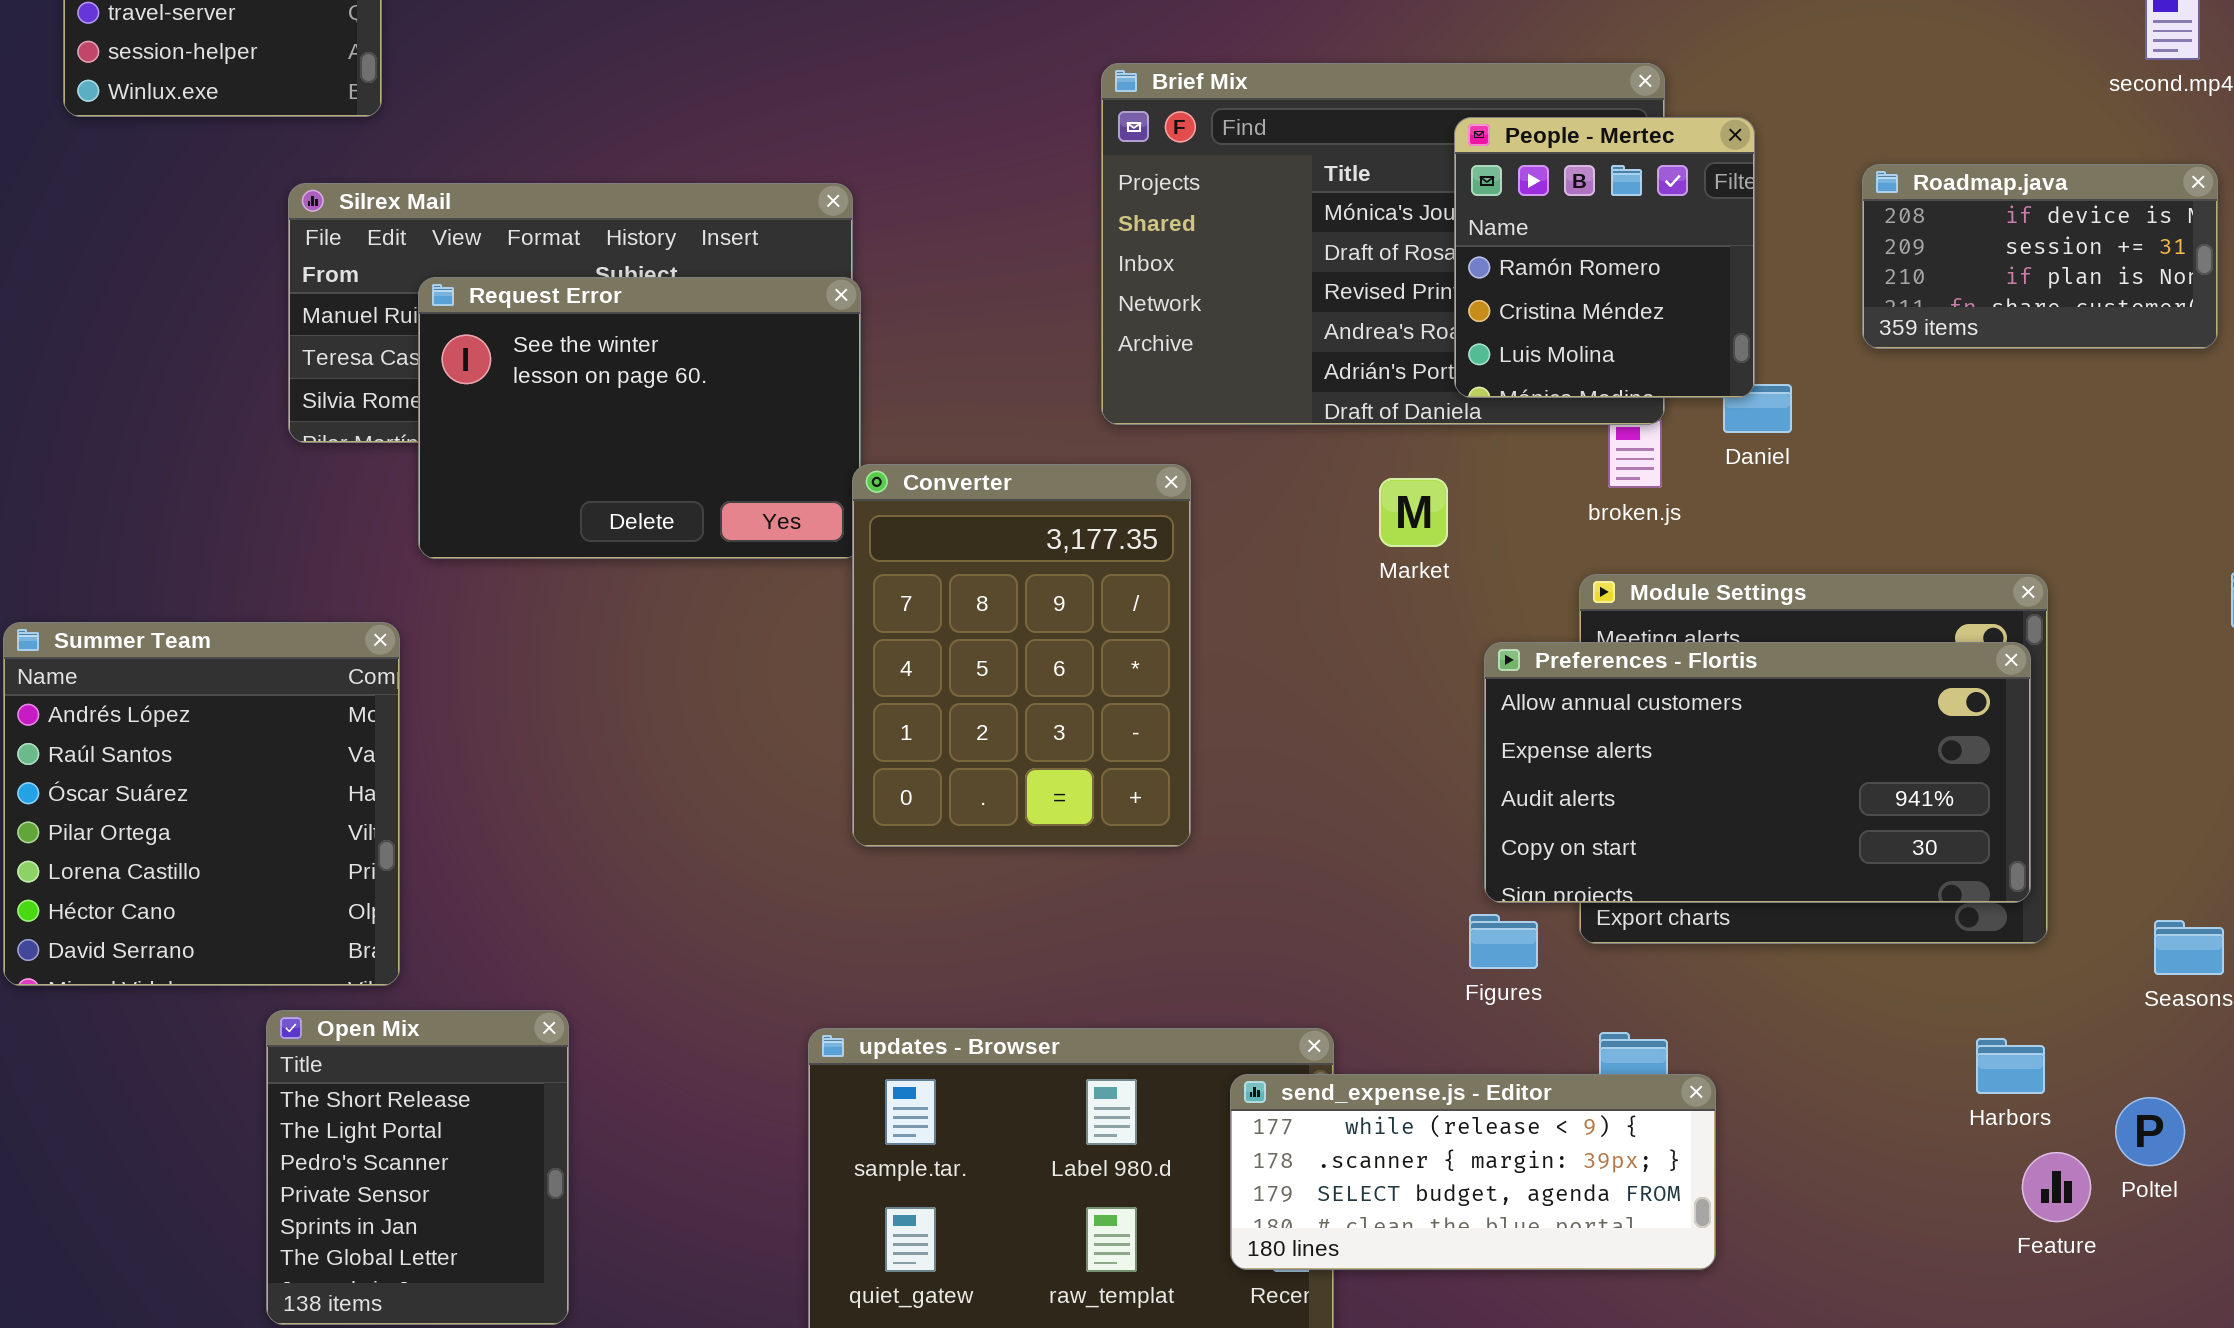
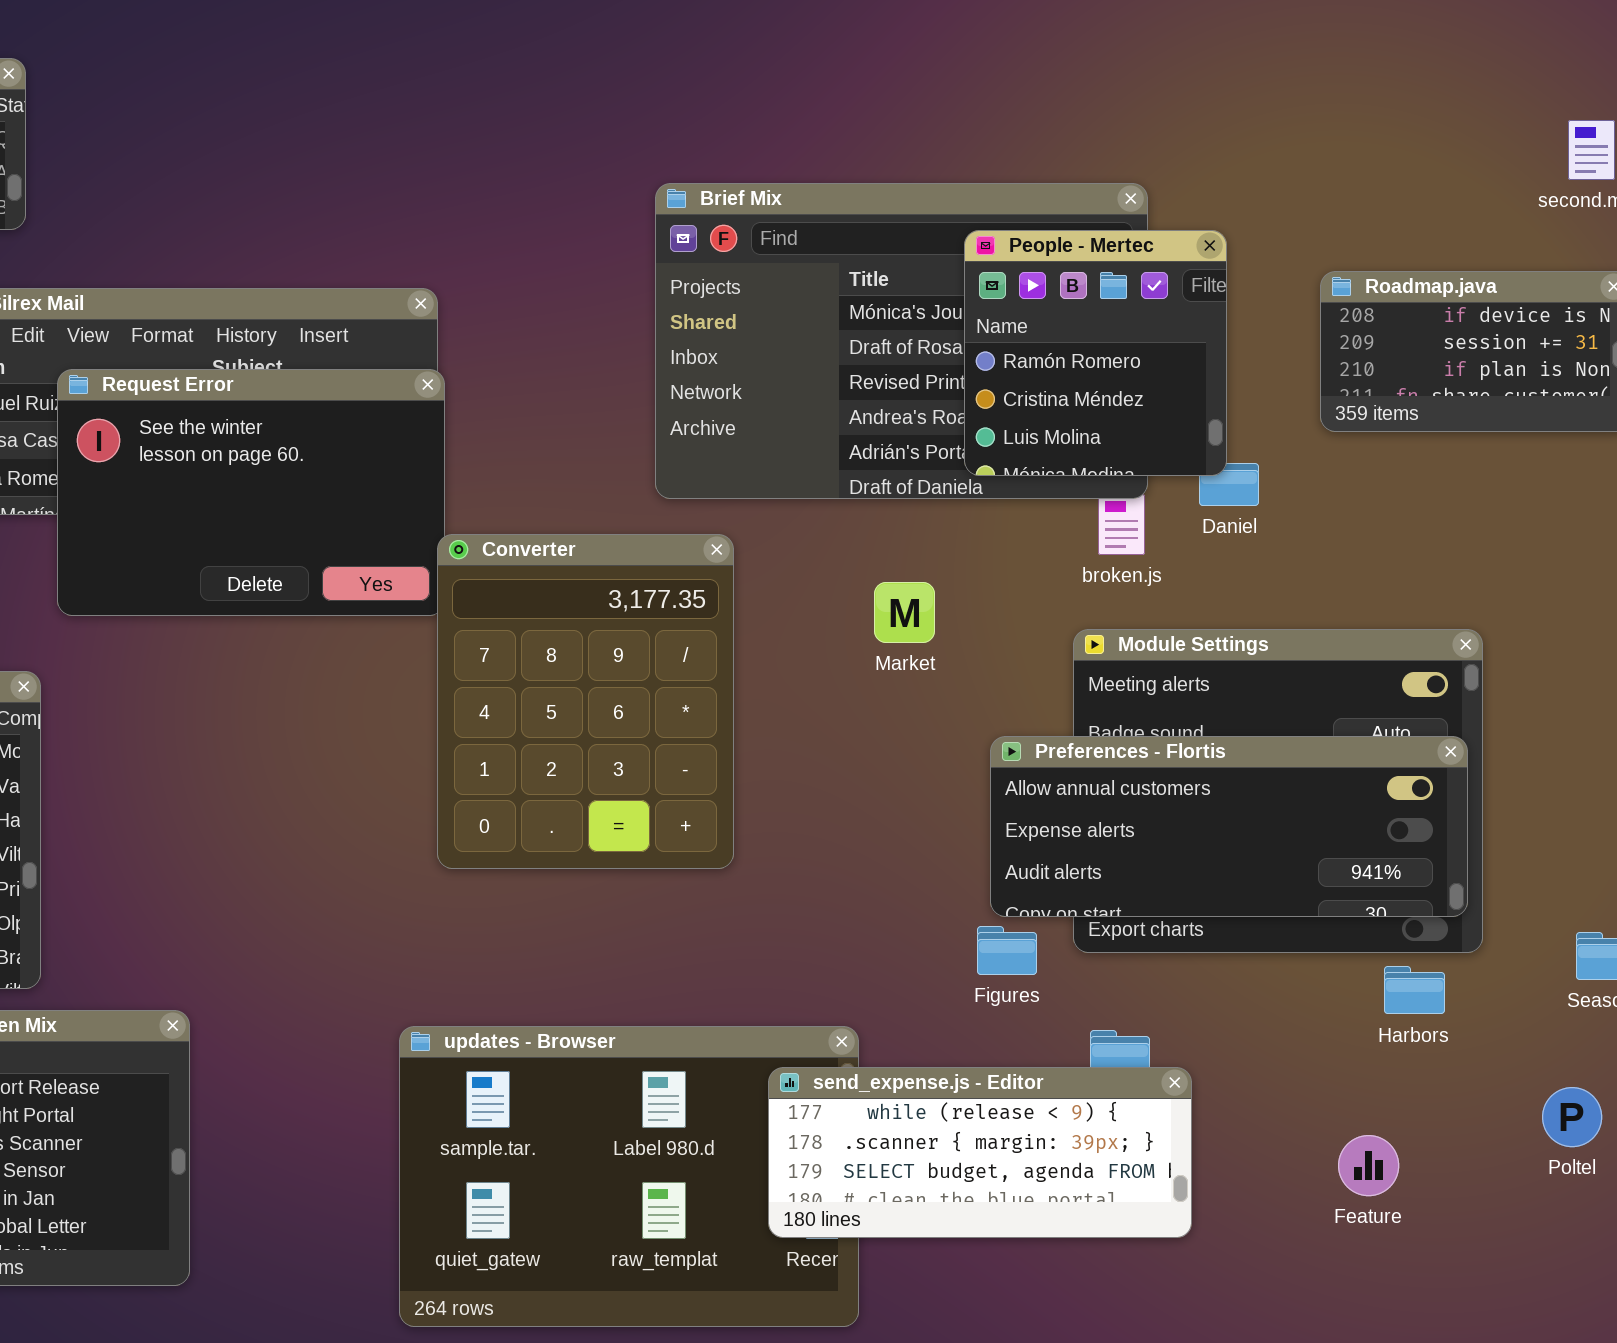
Market: [1379,478,1448,547] -> [874,582,935,643], moved
Preferences - Flortis: [1484,642,2031,903] -> [990,736,1468,917], resized
Harbors: [1976,1038,2045,1094] -> [1384,966,1445,1014], moved
Feature: [2022,1152,2091,1222] -> [1338,1135,1399,1196], moved

